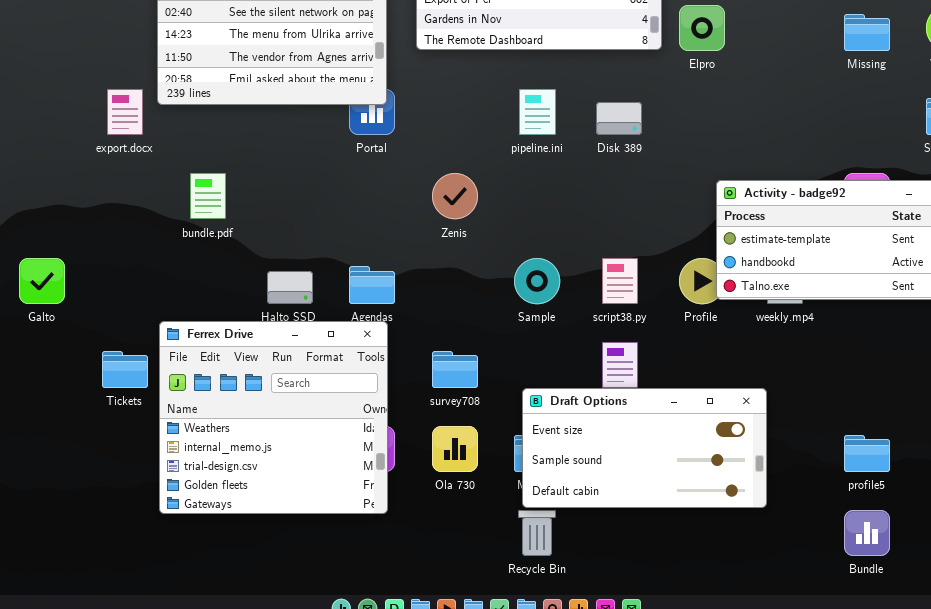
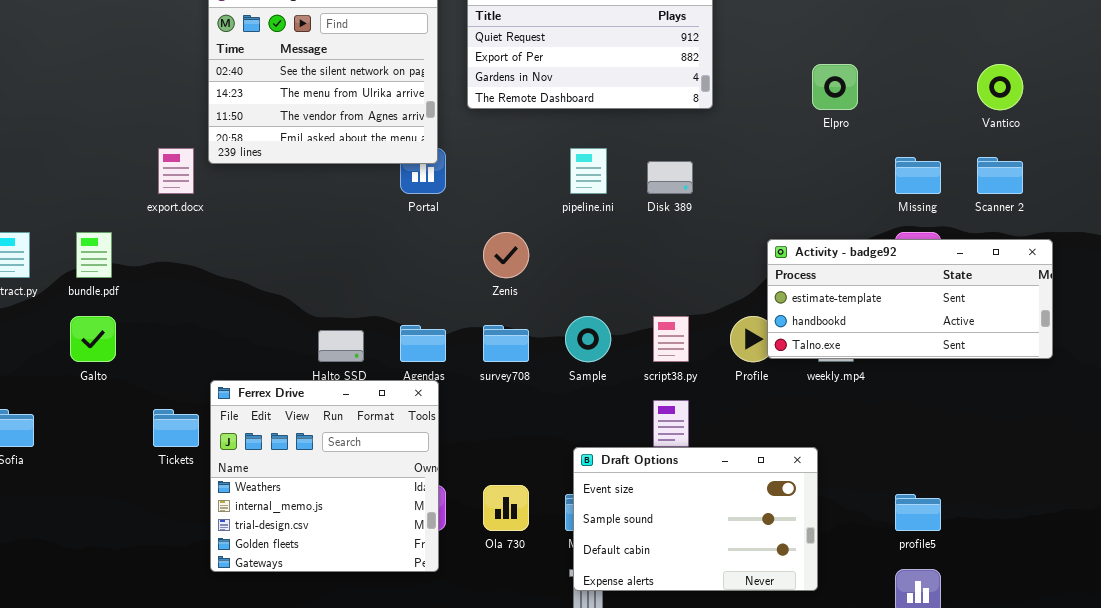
Elpro: [679,5,725,51] -> [812,64,858,110], moved
Missing: [844,14,890,51] -> [895,157,941,194], moved
bundle.pdf: [190,173,226,219] -> [76,232,112,278], moved
survey708: [432,351,478,388] -> [483,325,529,362], moved
Draft Options: [522,388,767,508] -> [573,447,818,591], resized

